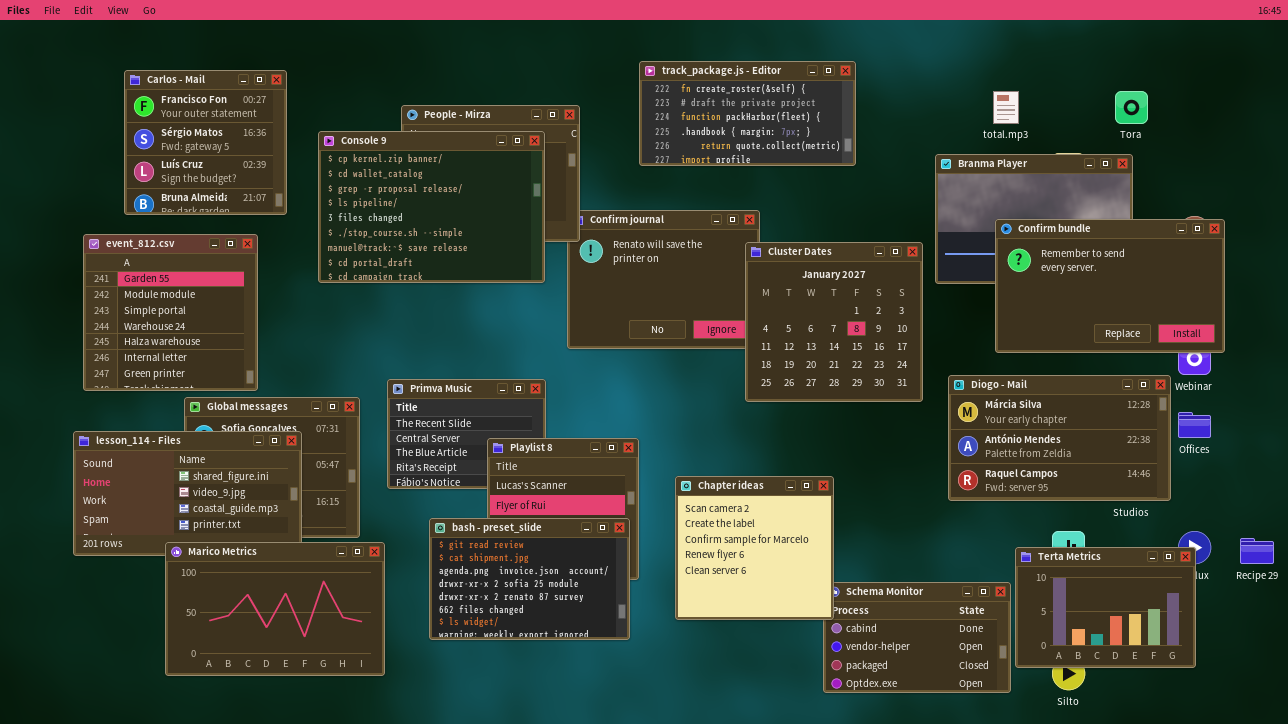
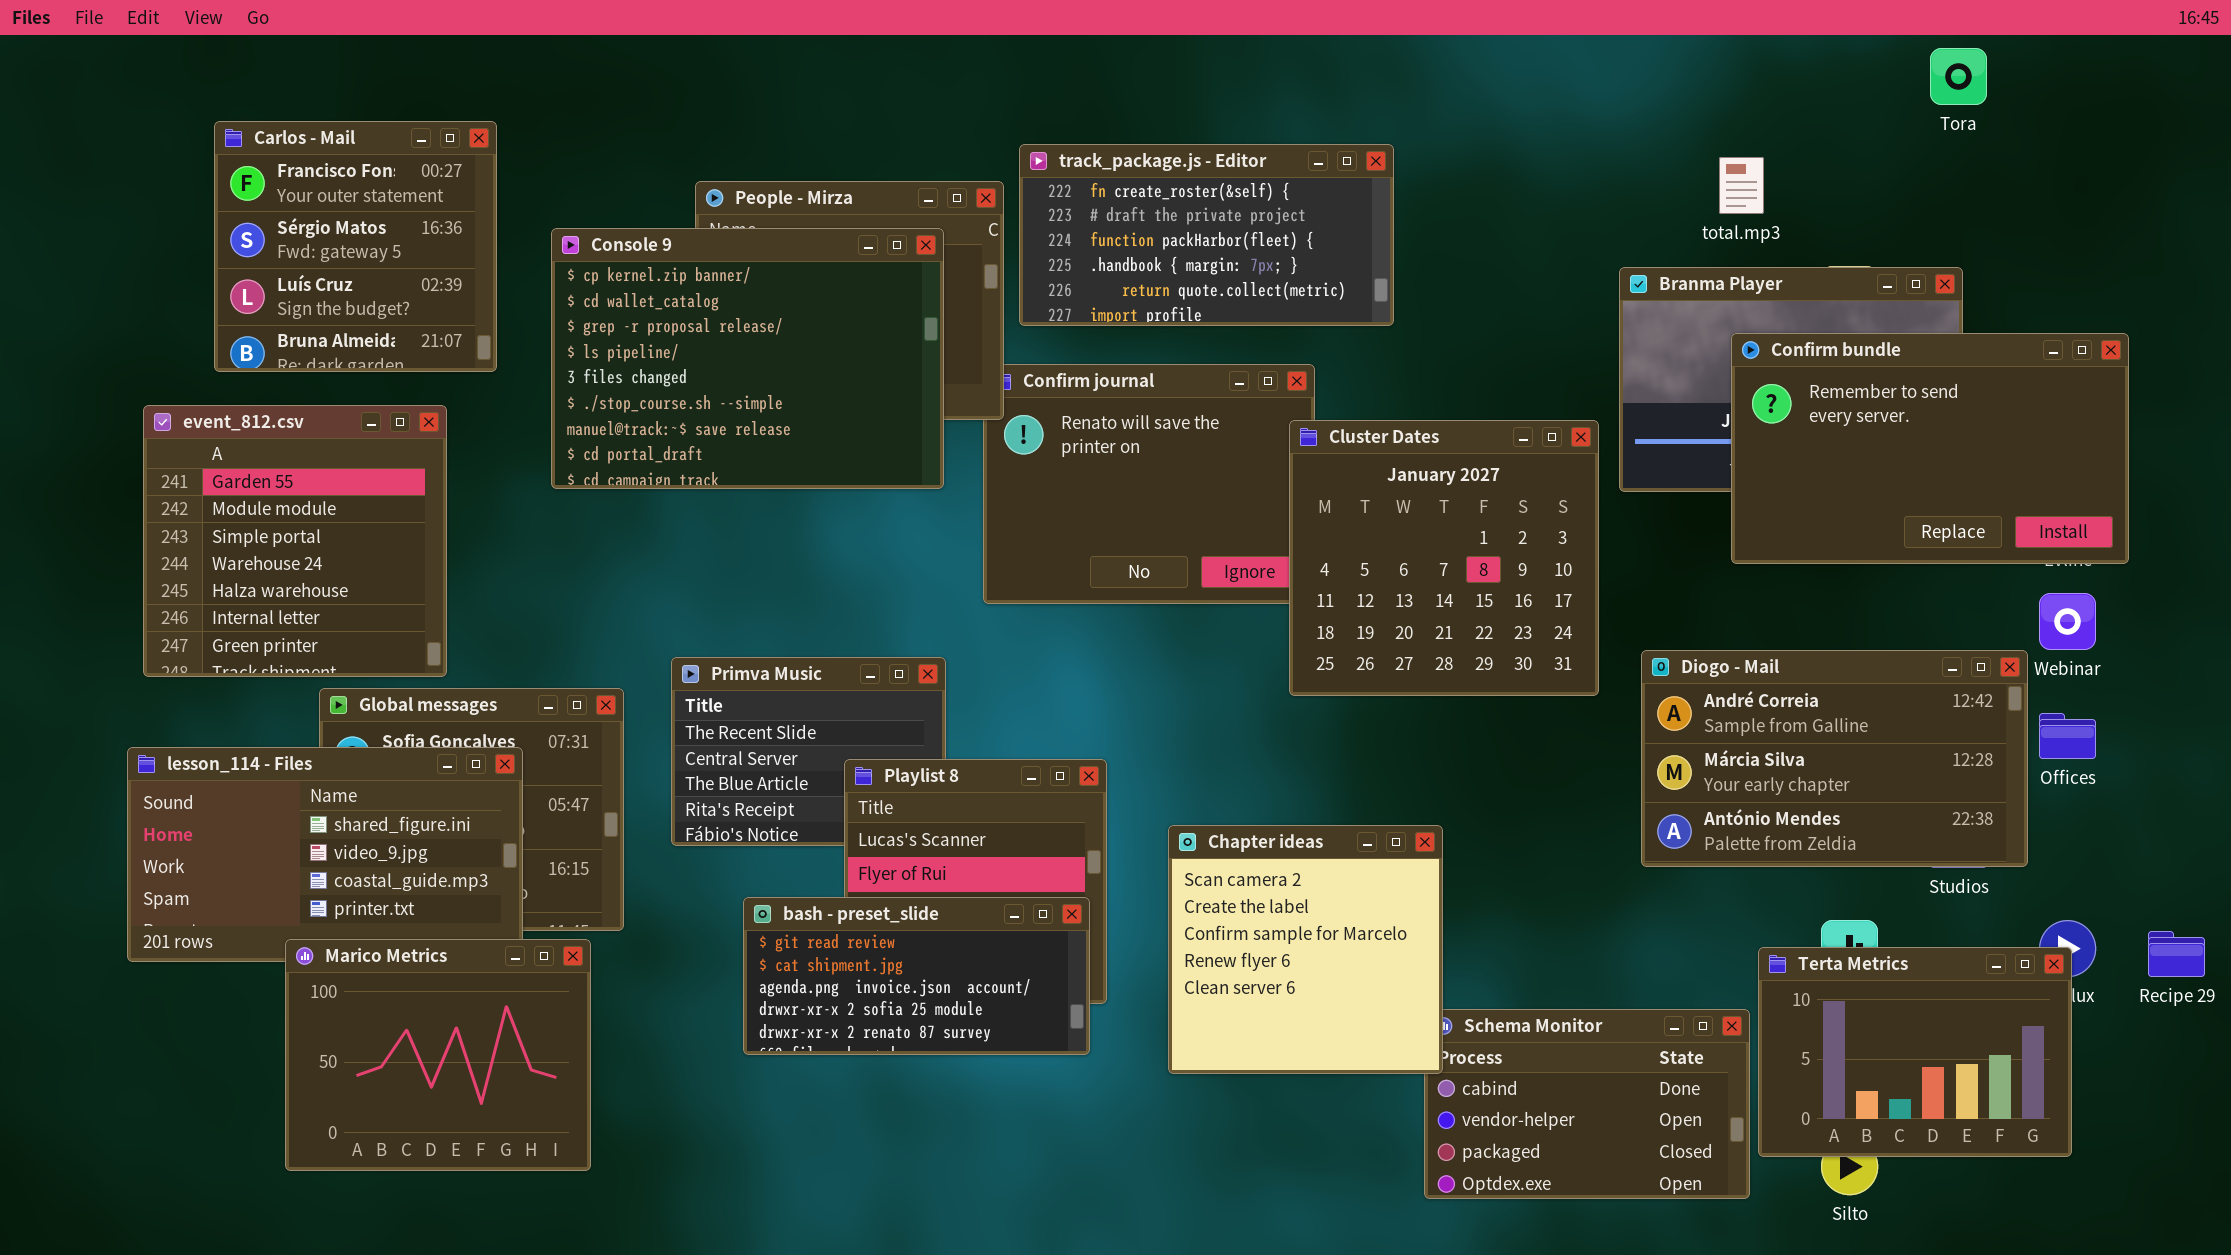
track_package.js - Editor: [639,61,856,166] -> [1019,144,1394,326], moved
Tora: [1115,91,1148,124] -> [1930,48,1987,105], moved
Confirm bundle: [995,219,1225,353] -> [1731,333,2129,564], moved
Diogo - Mail: [948,375,1171,501] -> [1641,650,2028,867], scrolled up 1 row
bash - preset_slide: [429,518,630,640] -> [743,897,1090,1055], resized
Marico Metrics: [165,542,385,676] -> [285,939,591,1171], resized

